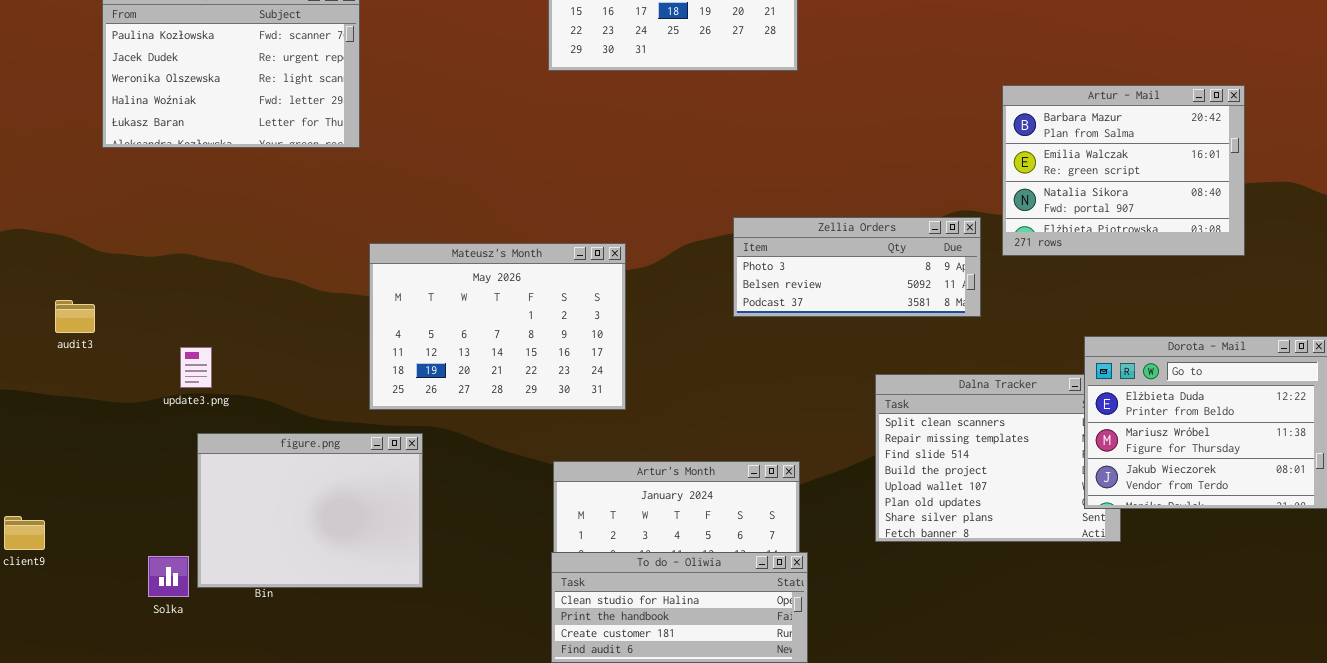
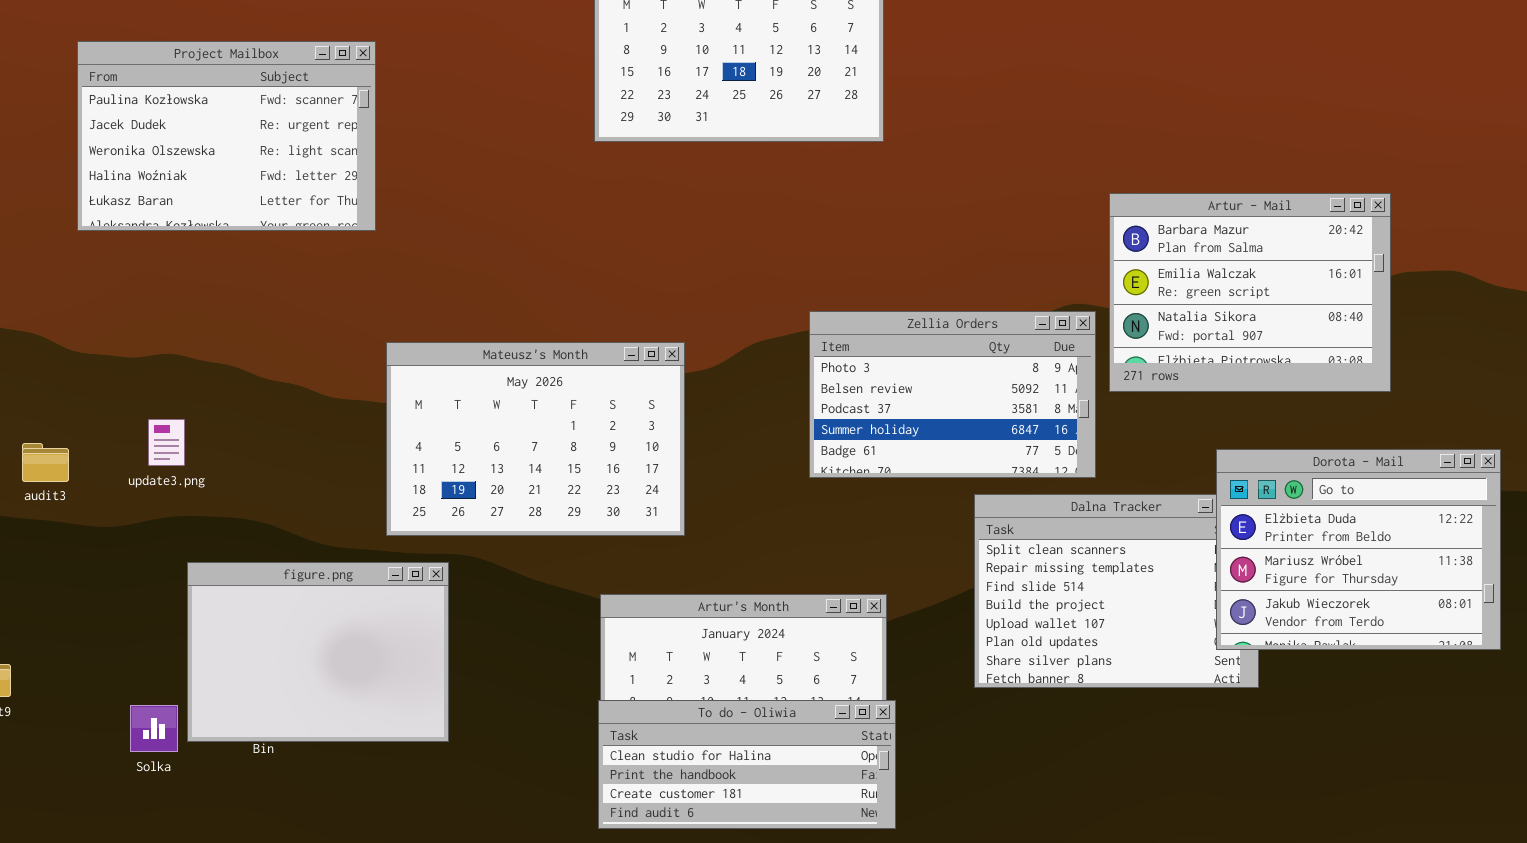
Artur - Mail: [1002,85,1245,256] -> [1109,193,1391,392], moved
Zellia Orders: [733,217,981,317] -> [809,311,1096,478], resized
audit3: [55,300,95,333] -> [22,443,69,482], moved
update3.png: [180,347,212,388] -> [148,419,185,466], moved

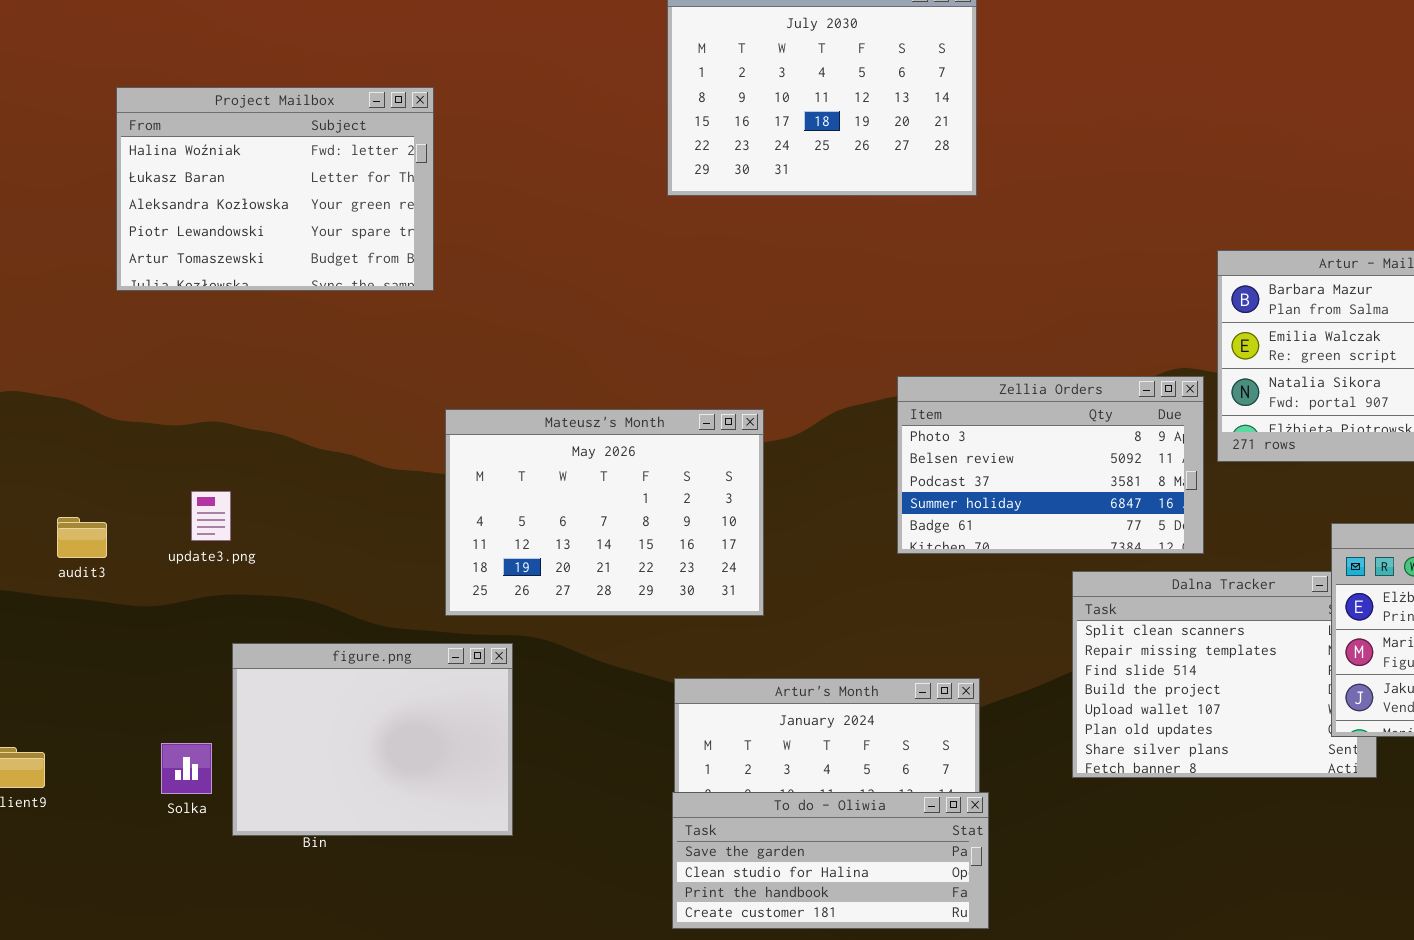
Project Mailbox: [77,41,376,231] -> [116,87,434,291], scrolled down 3 rows
To do - Oliwia: [598,700,896,829] -> [672,792,989,929], scrolled up 1 row
Solka: [130,705,178,752] -> [161,743,212,794], moved

